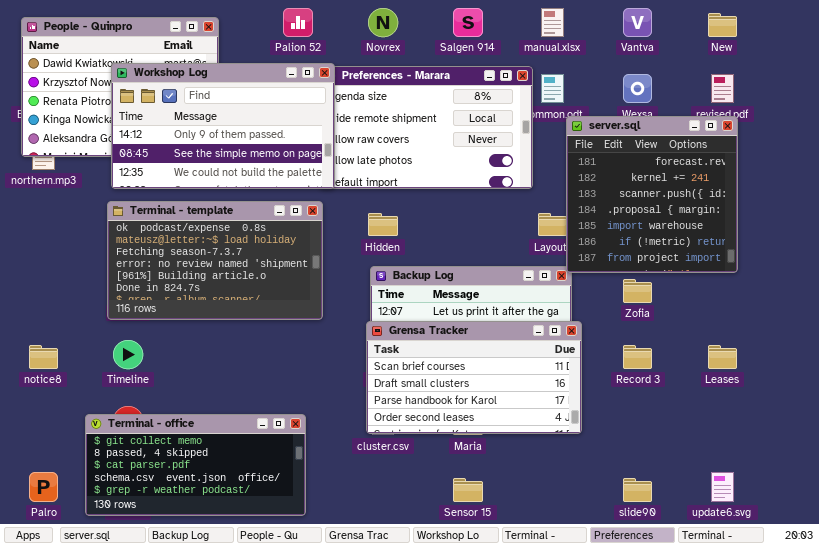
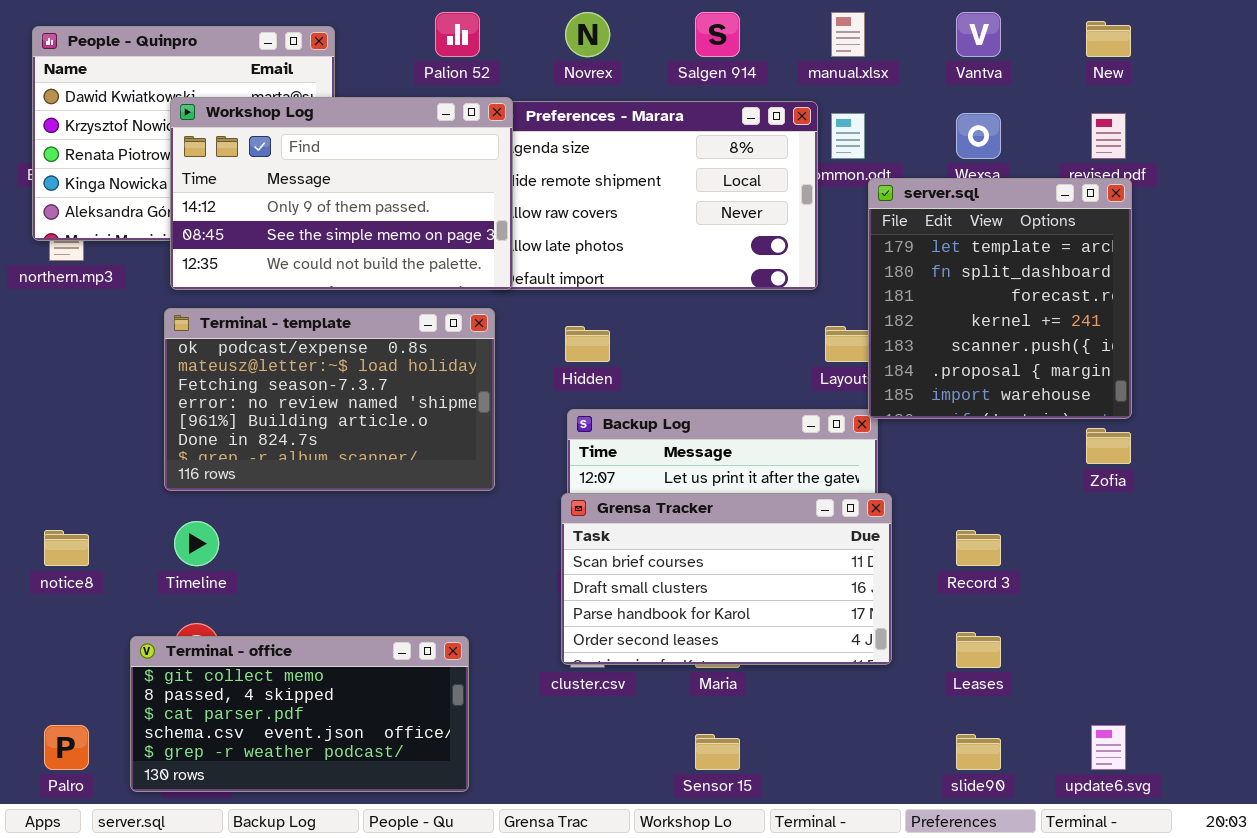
server.sql: [566,116,738,273] -> [868,178,1132,419], scrolled up 2 rows
Zofia: [623,279,652,303] -> [1086,428,1131,464], moved
Leases: [708,345,737,369] -> [956,632,1001,668], moved

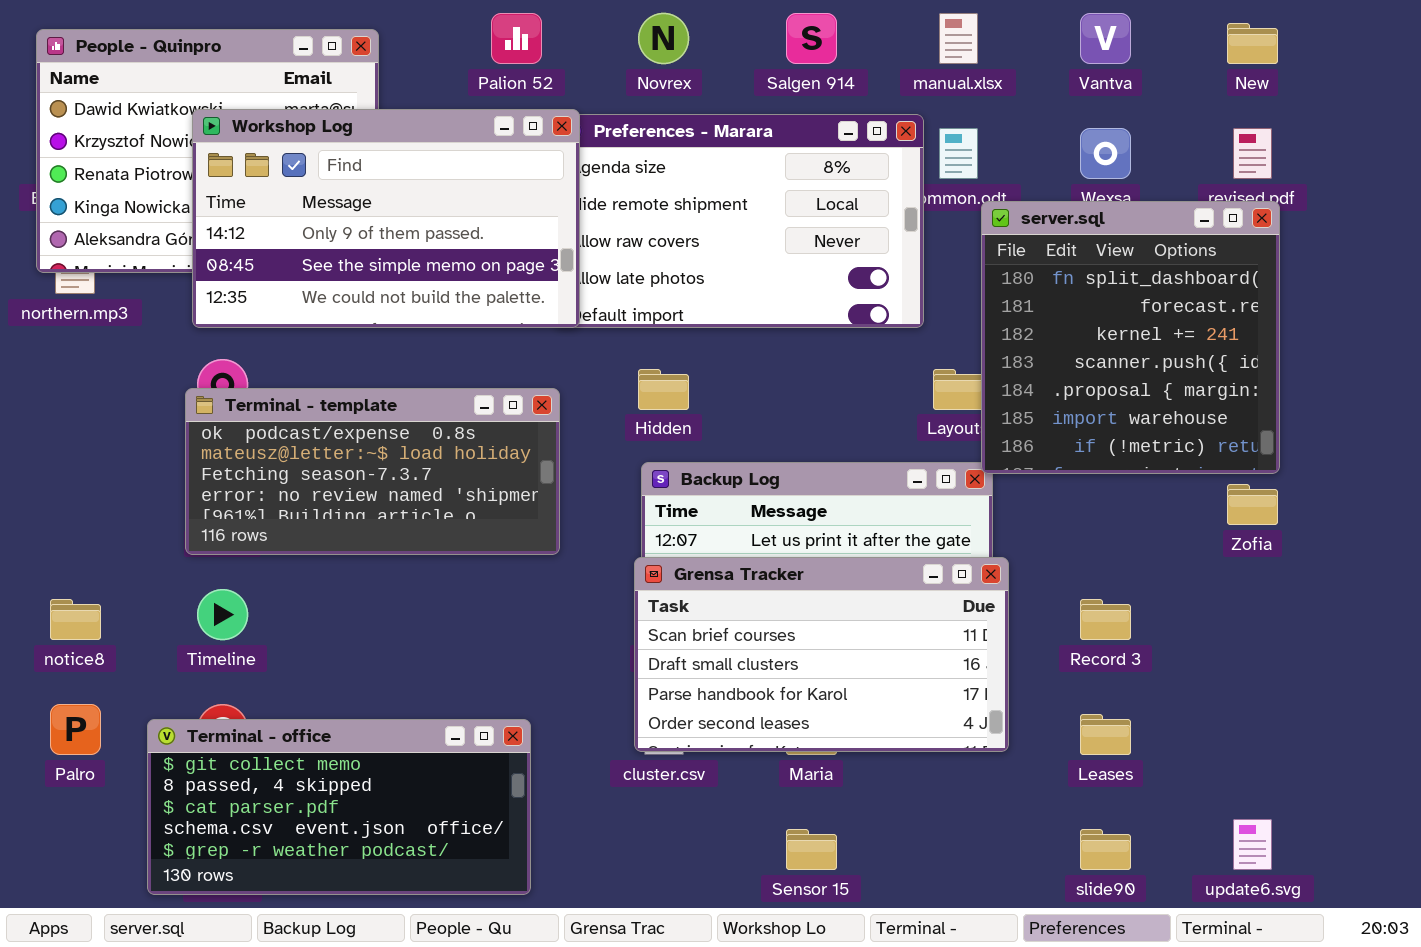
server.sql: [868,178,1132,419] -> [981,201,1280,474], scrolled down 1 row
Terminal - template: [164,308,495,491] -> [185,388,560,555], resized
Palro: [44,725,89,770] -> [50,704,101,755], moved

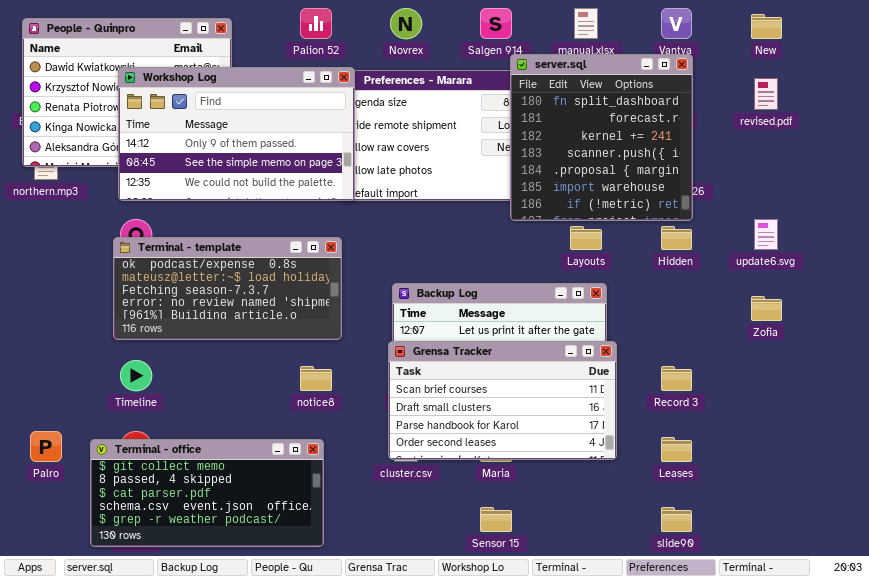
server.sql: [981,201,1280,474] -> [510,54,693,221], moved
Hidden: [638,369,689,410] -> [661,226,692,250], moved
notice8: [50,599,101,640] -> [300,366,332,391], moved
update6.svg: [1233,819,1272,870] -> [754,219,778,250], moved

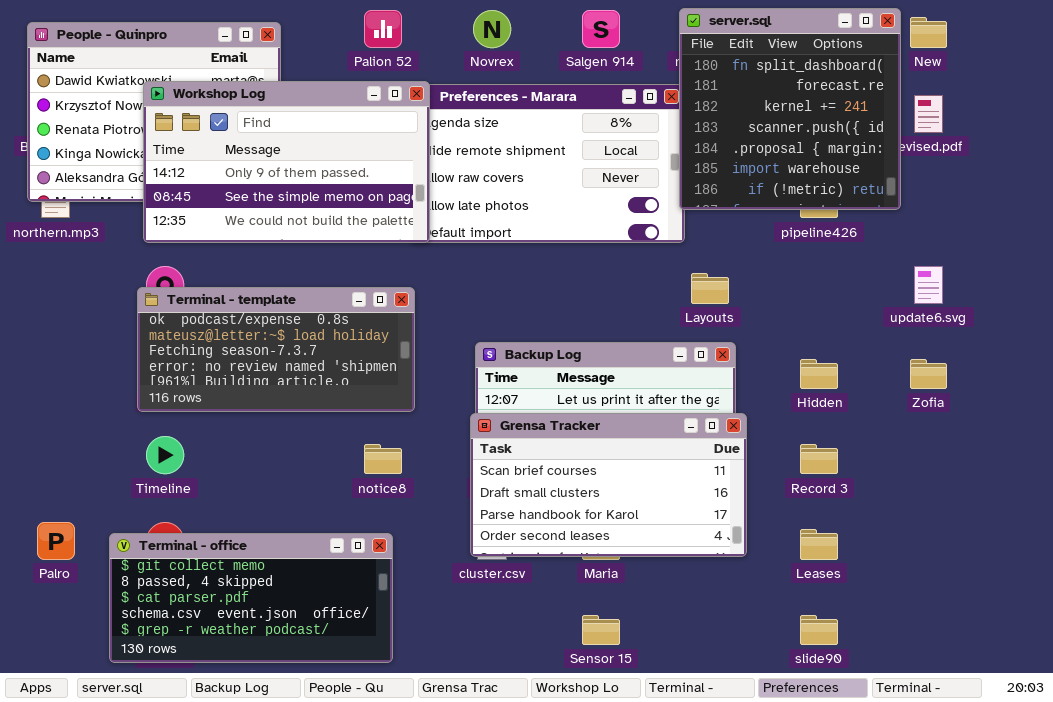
server.sql: [510,54,693,221] -> [679,8,901,210], moved
Hidden: [661,226,692,250] -> [800,359,838,389], moved

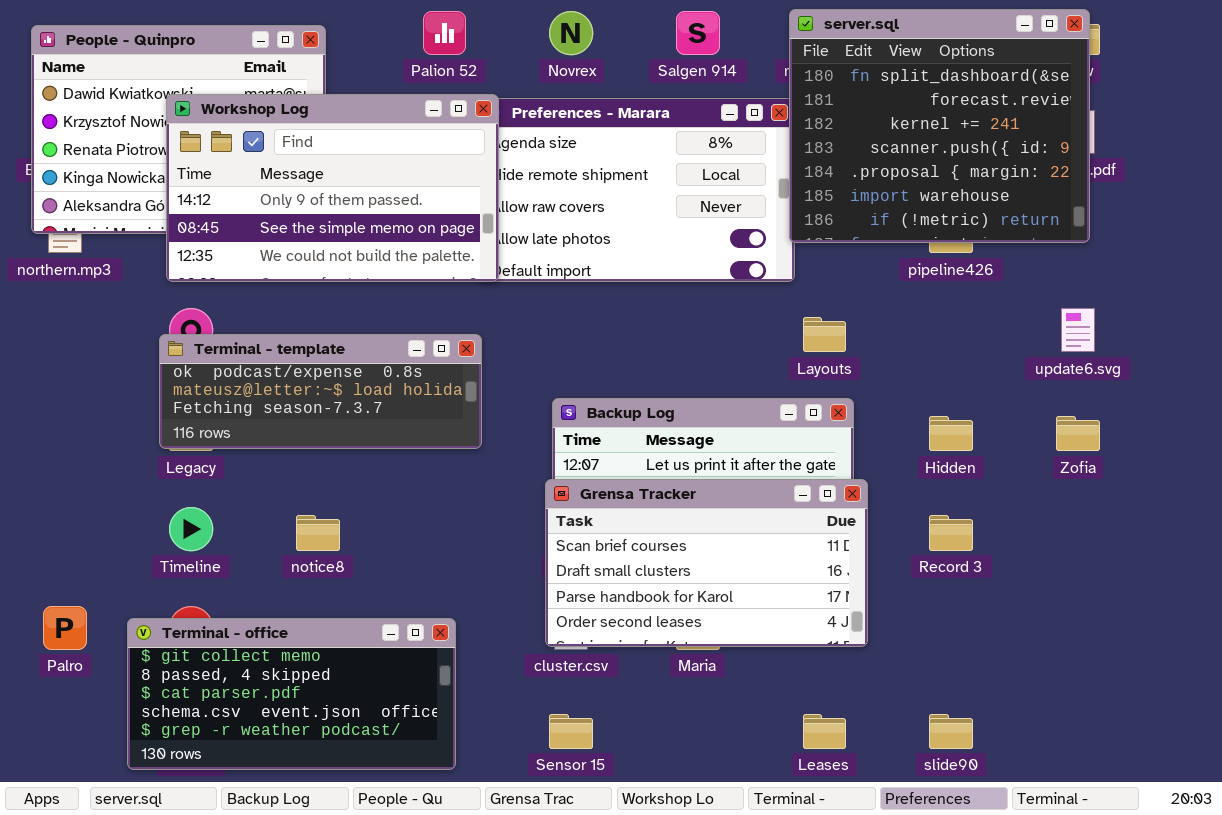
server.sql: [679,8,901,210] -> [789,9,1090,243], resized
Terminal - template: [137,287,415,412] -> [159,334,482,449], resized
notice8: [364,444,402,474] -> [296,515,340,551], moved
Leases: [800,529,838,560] -> [803,714,846,749], moved
Sensor 15: [582,615,620,645] -> [549,714,593,749], moved

